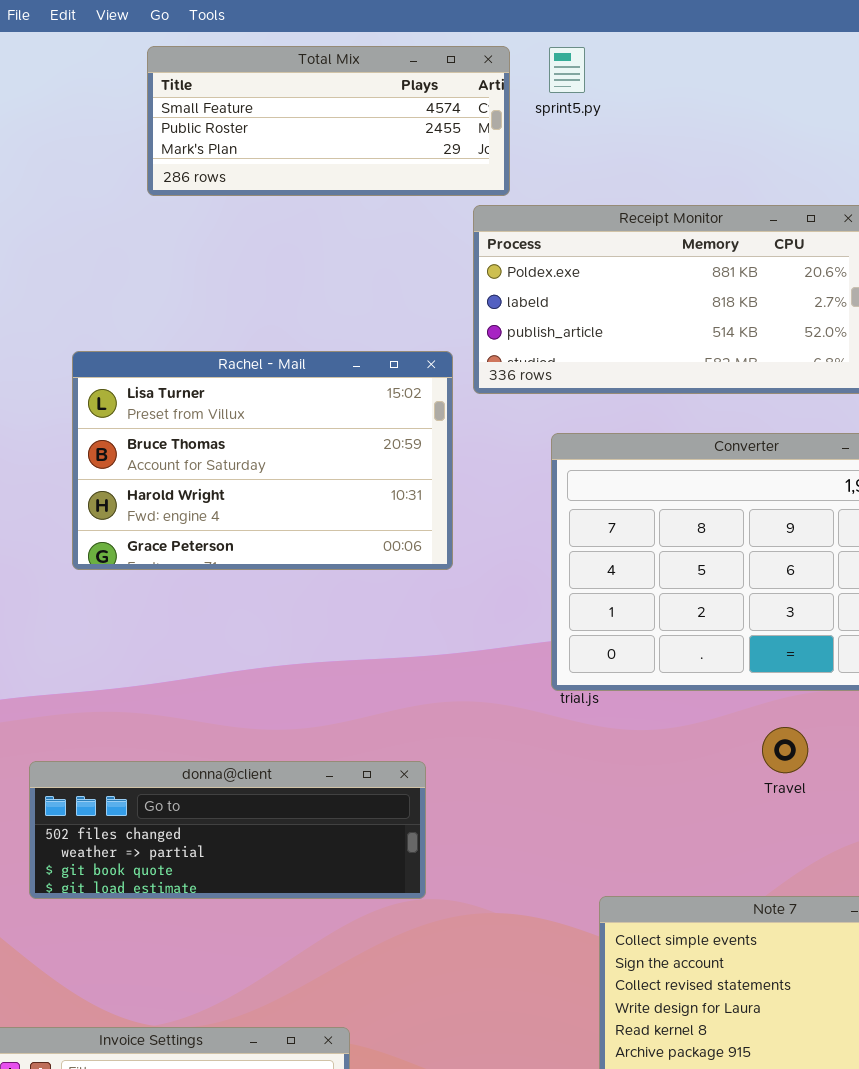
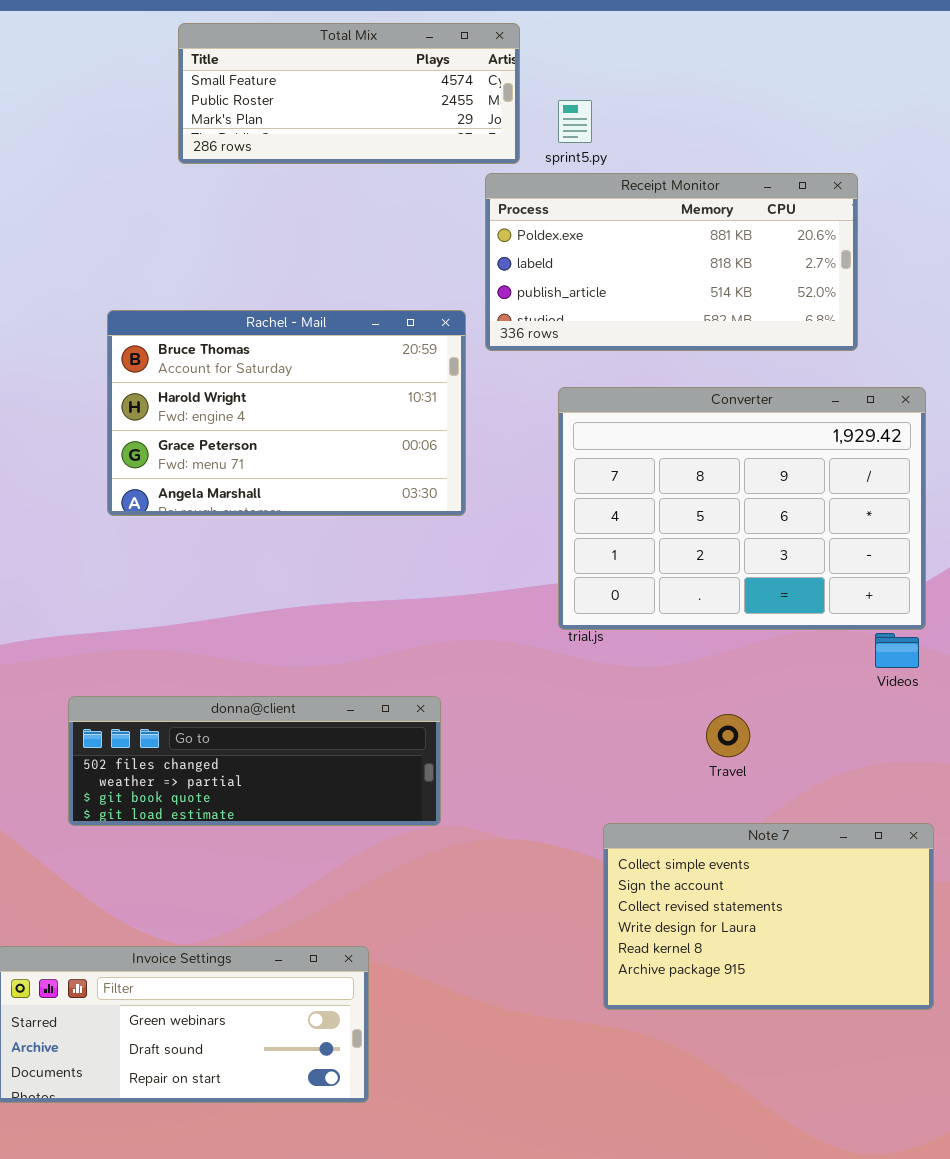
sprint5.py: [549,47,585,93] -> [558,100,592,143], moved
Rachel - Mail: [72,351,453,570] -> [107,310,466,516], scrolled down 1 row
Travel: [762,727,808,773] -> [706,714,750,757], moved

